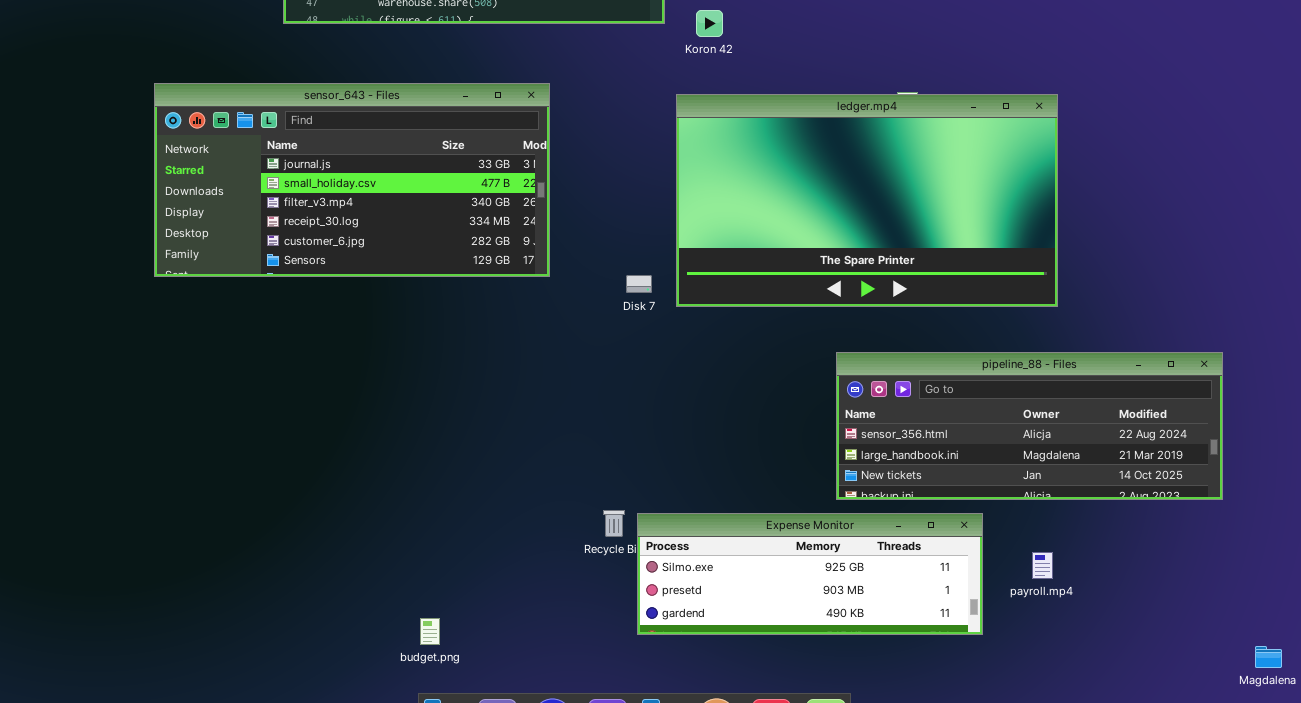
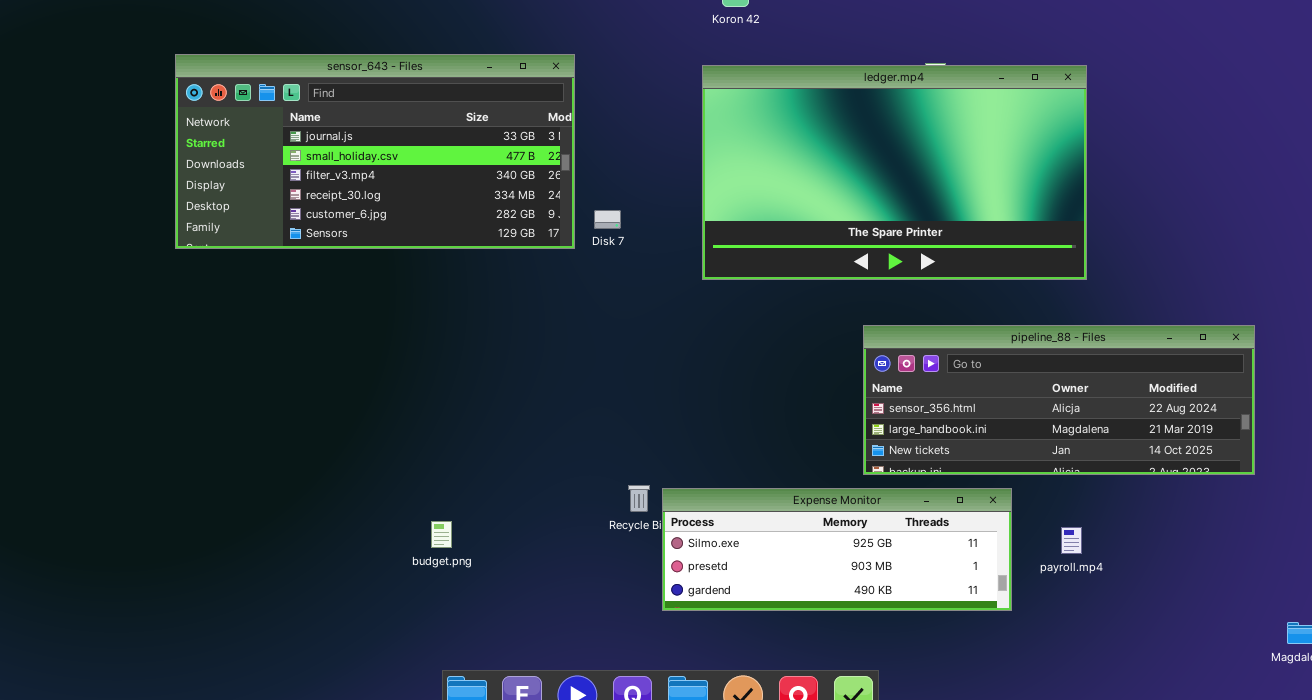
Disk 7: [626,275,652,293] -> [594,210,621,229], moved
budget.png: [420,618,440,645] -> [431,521,452,548], moved

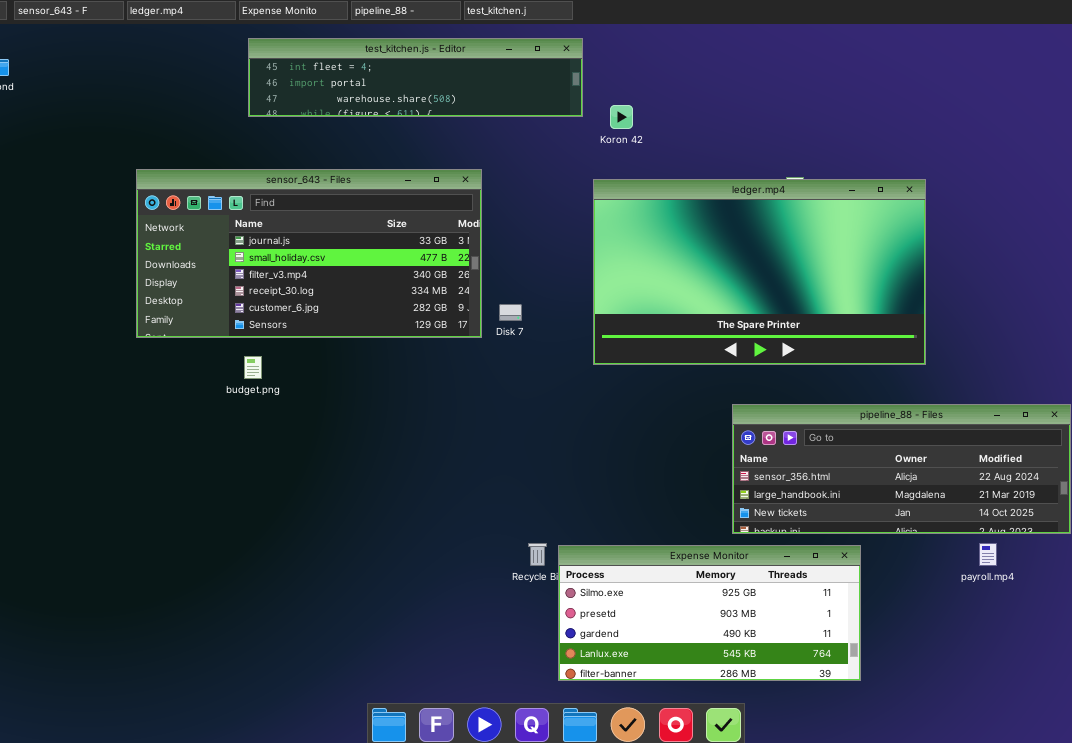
Expense Monitor: [662,488,1012,611] -> [558,545,861,681], resized
budget.png: [431,521,452,548] -> [244,356,262,379], moved
payroll.mp4: [1061,527,1082,554] -> [979,543,997,566], moved

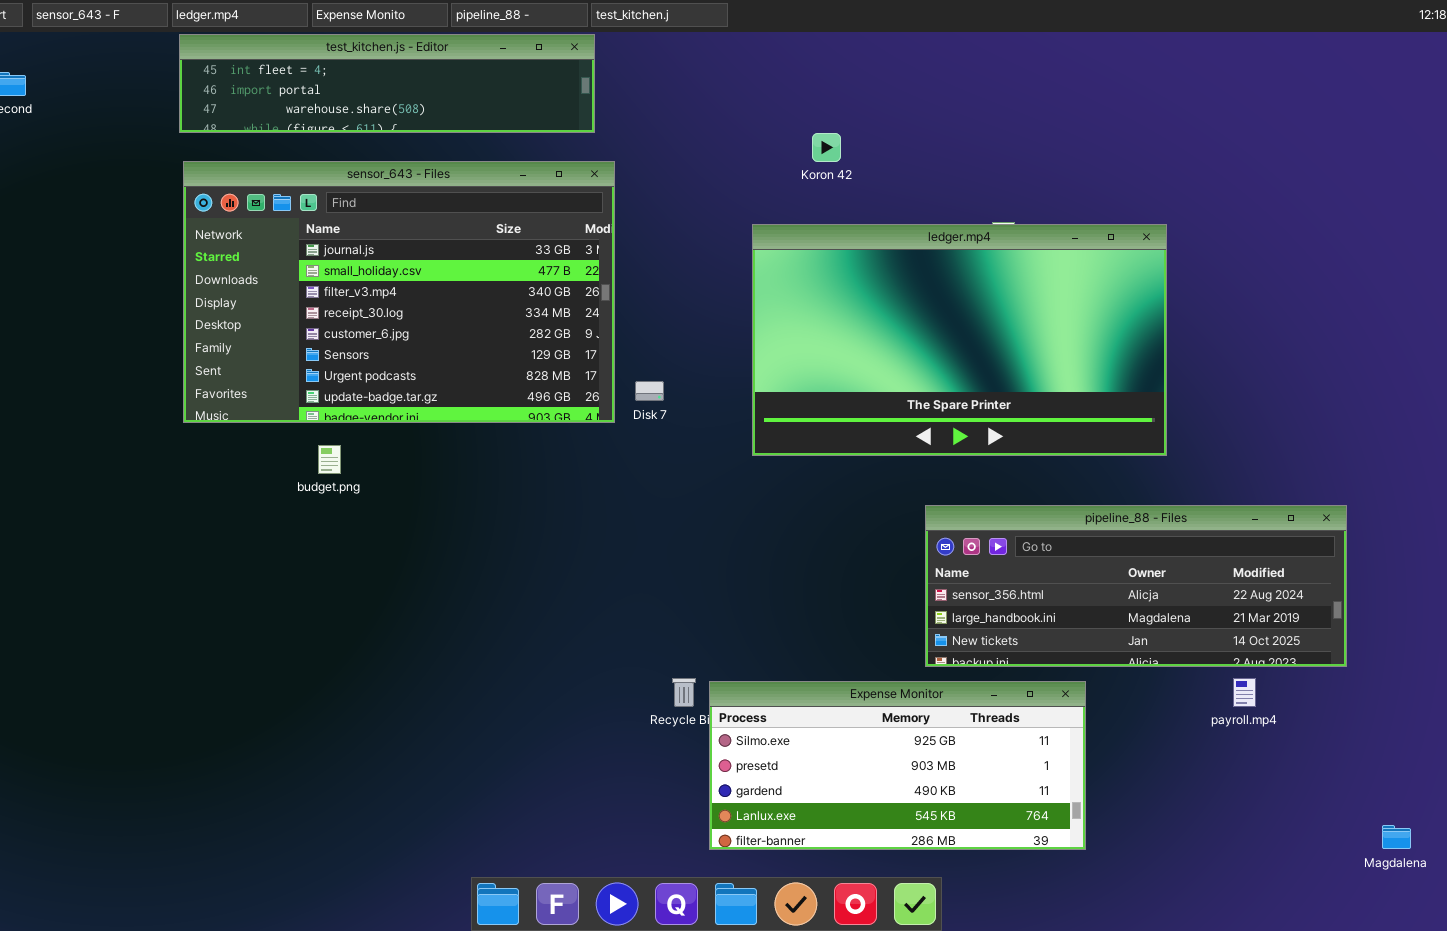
test_kitchen.js - Editor: [248,38,583,117] -> [179,34,595,133], moved
Koron 42: [610,105,633,129] -> [812,133,841,162], moved
sensor_643 - Files: [136,169,482,338] -> [183,161,615,423], resized

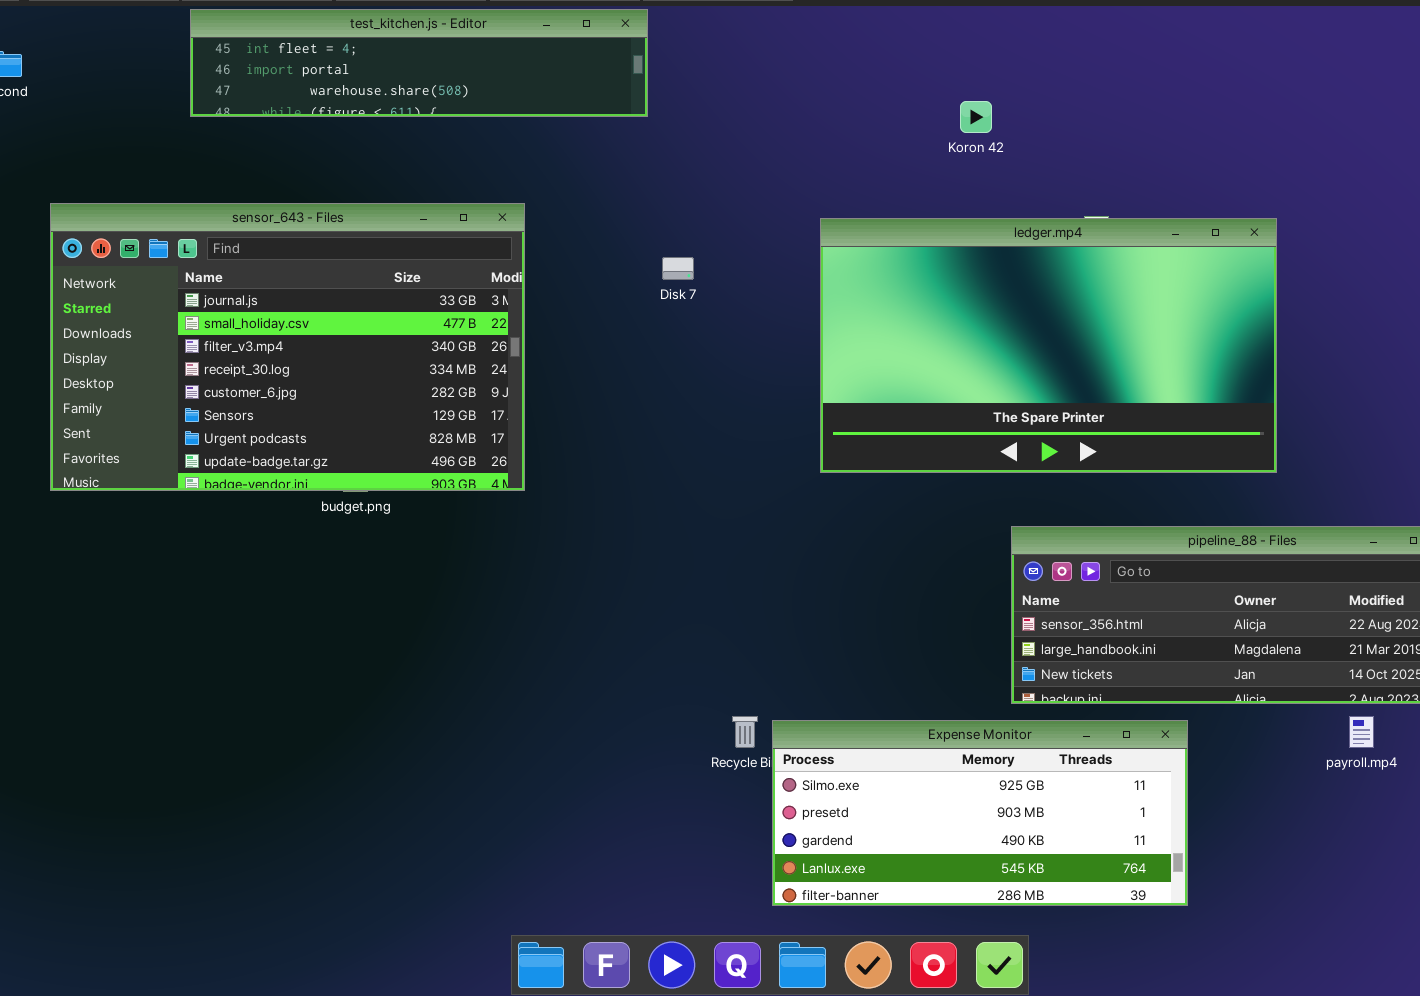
Koron 42: [812,133,841,162] -> [960,101,992,133], moved
sensor_643 - Files: [183,161,615,423] -> [50,203,525,491], moved
Disk 7: [635,381,664,401] -> [662,257,694,280], moved

